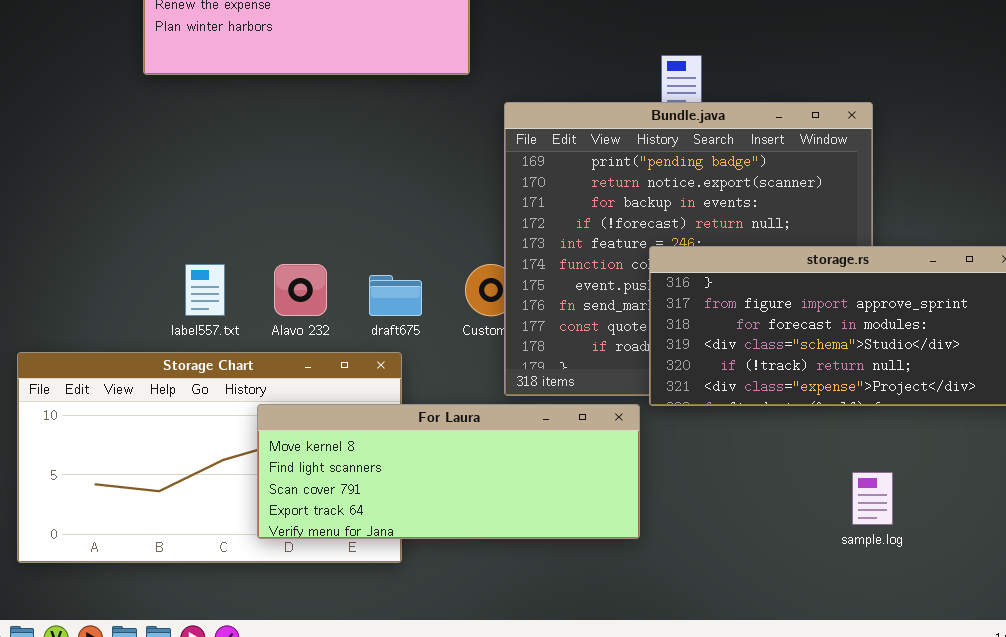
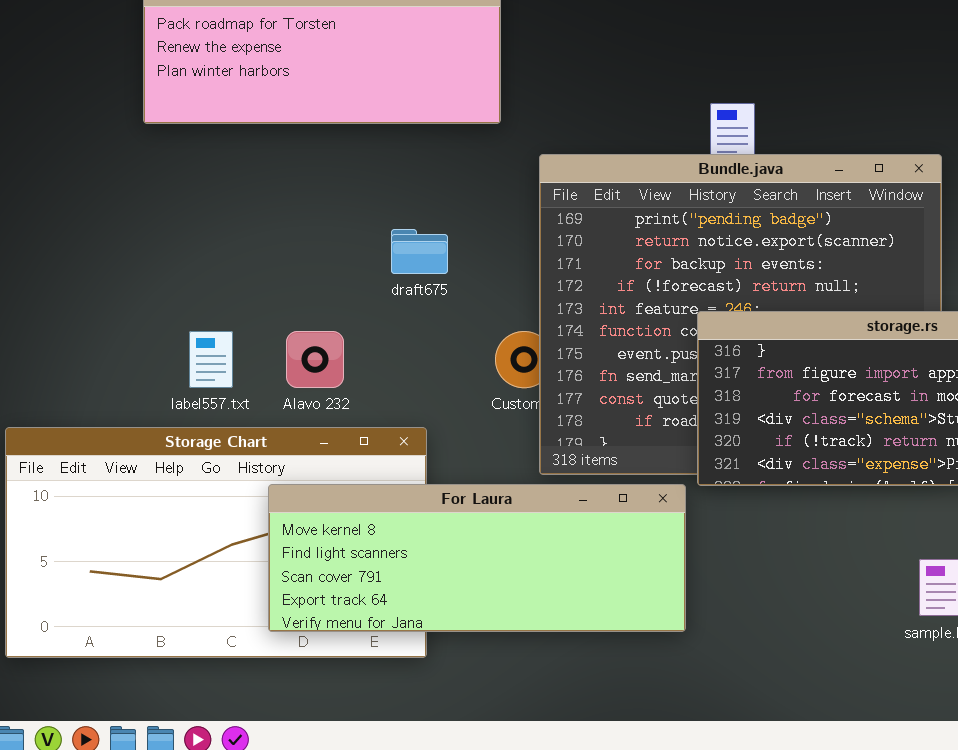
draft675: [369,275,422,316] -> [391,229,448,274], moved

